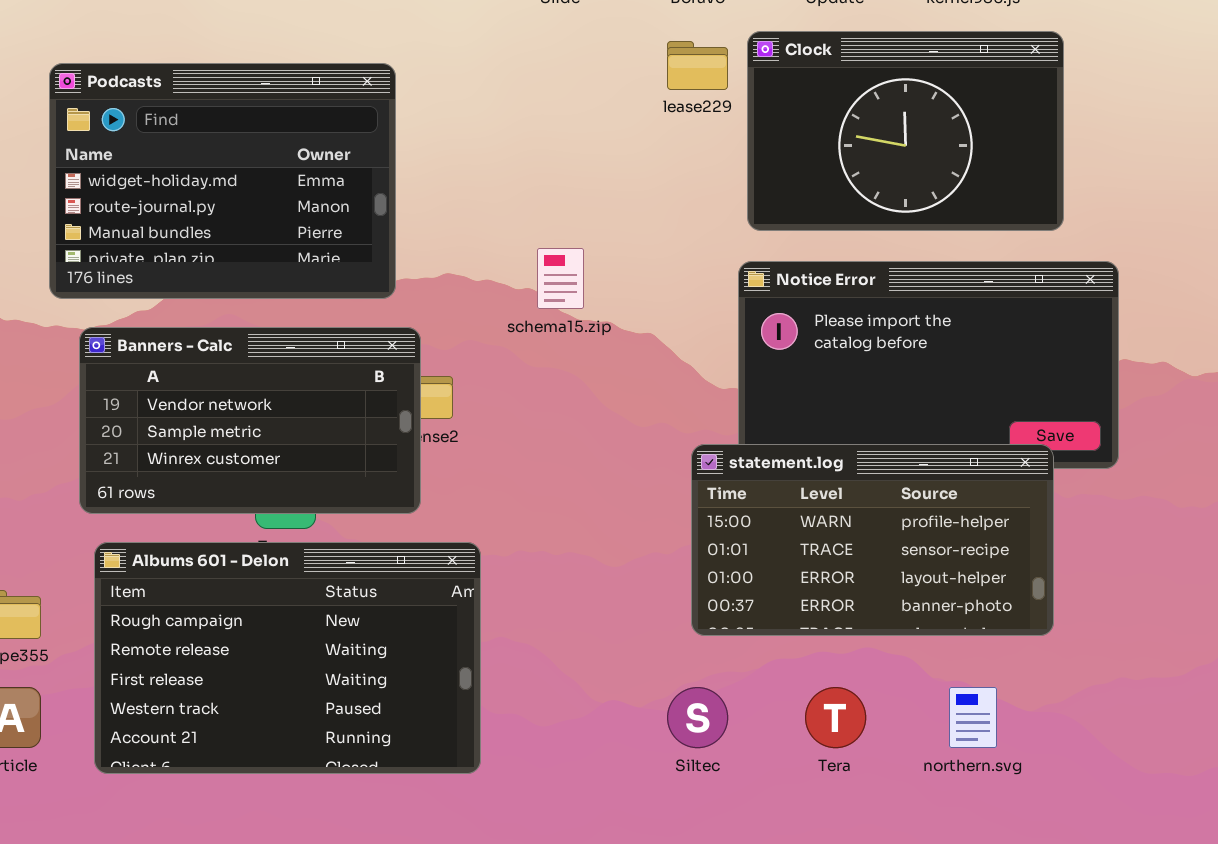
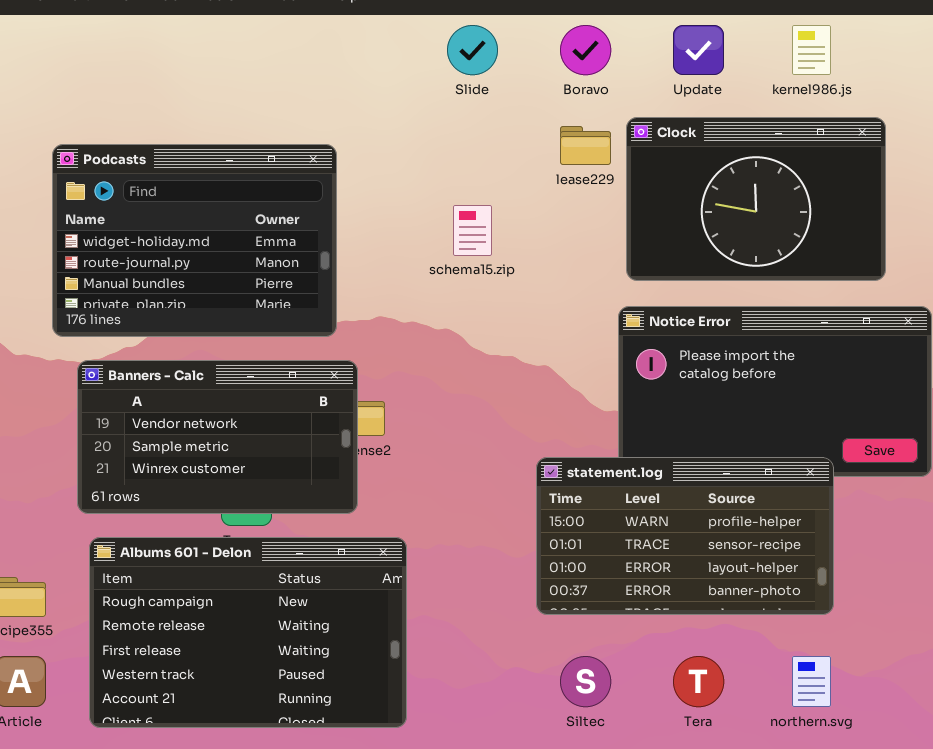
schema15.zip: [537,248,584,309] -> [453,205,492,256], moved
statement.log: [691,444,1054,636] -> [536,457,834,615], moved

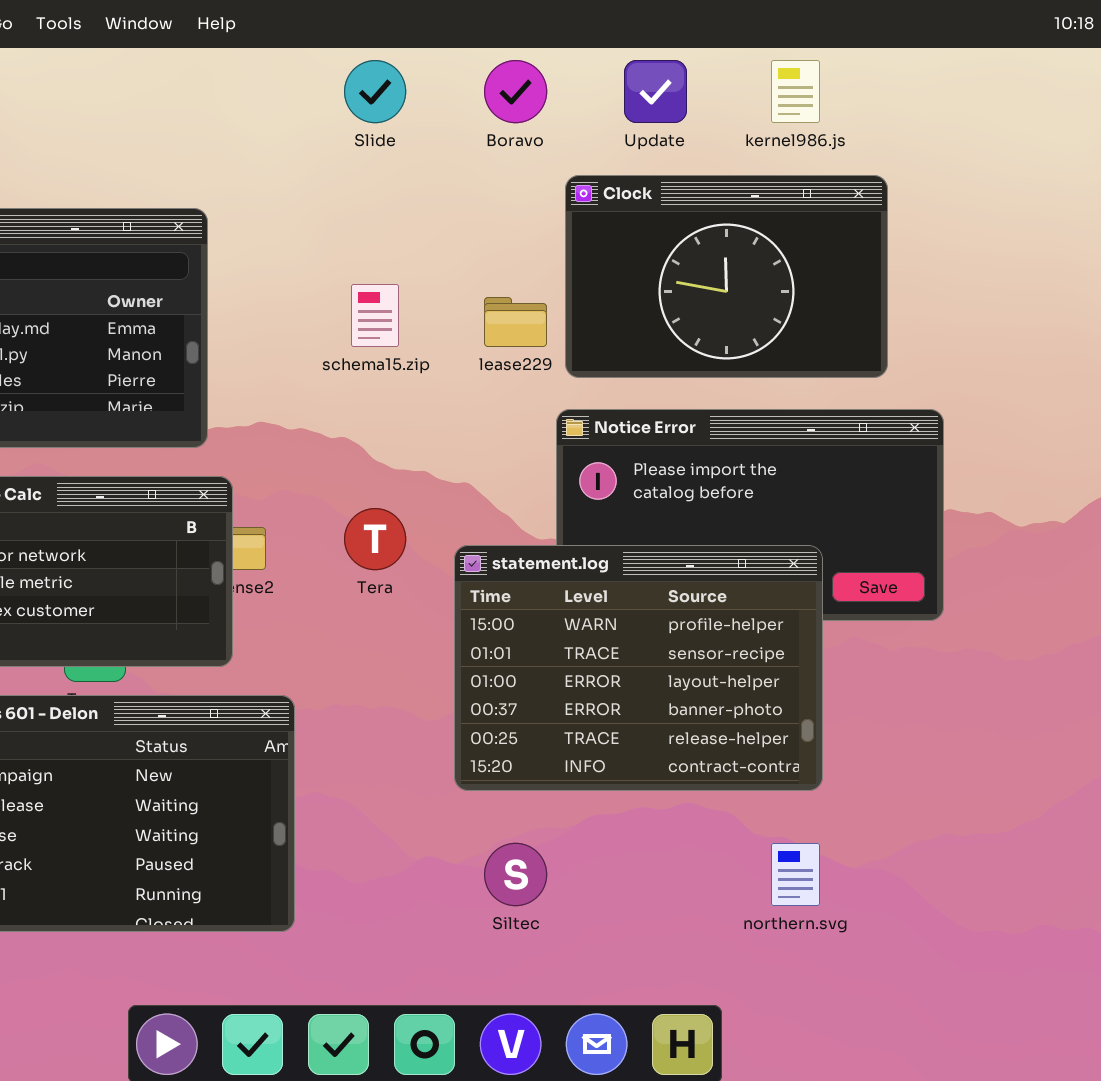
lease229: [560,126,611,165] -> [484,297,547,347], moved
statement.log: [536,457,834,615] -> [454,545,823,791], resized
Tera: [673,656,724,707] -> [344,508,406,570], moved

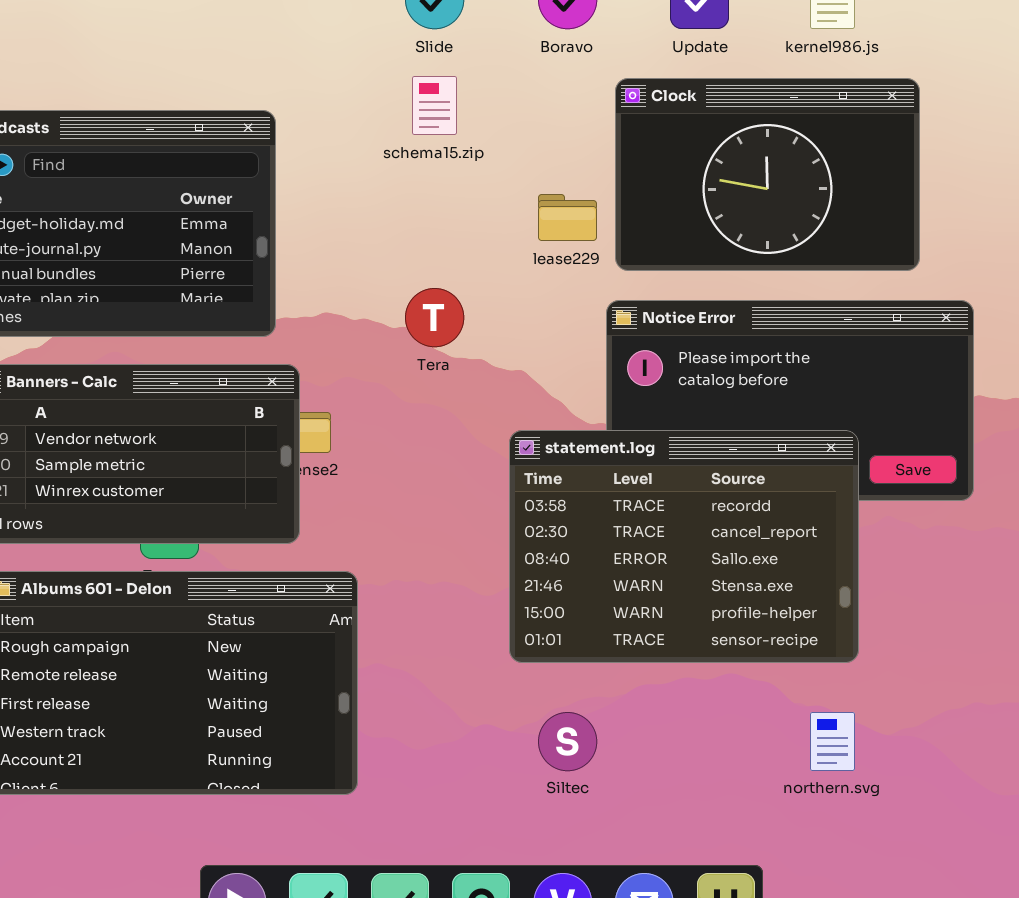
schema15.zip: [351,284,399,347] -> [412,76,457,135], moved
Tera: [344,508,406,570] -> [405,288,464,347], moved
statement.log: [454,545,823,791] -> [509,430,859,663], scrolled up 4 rows

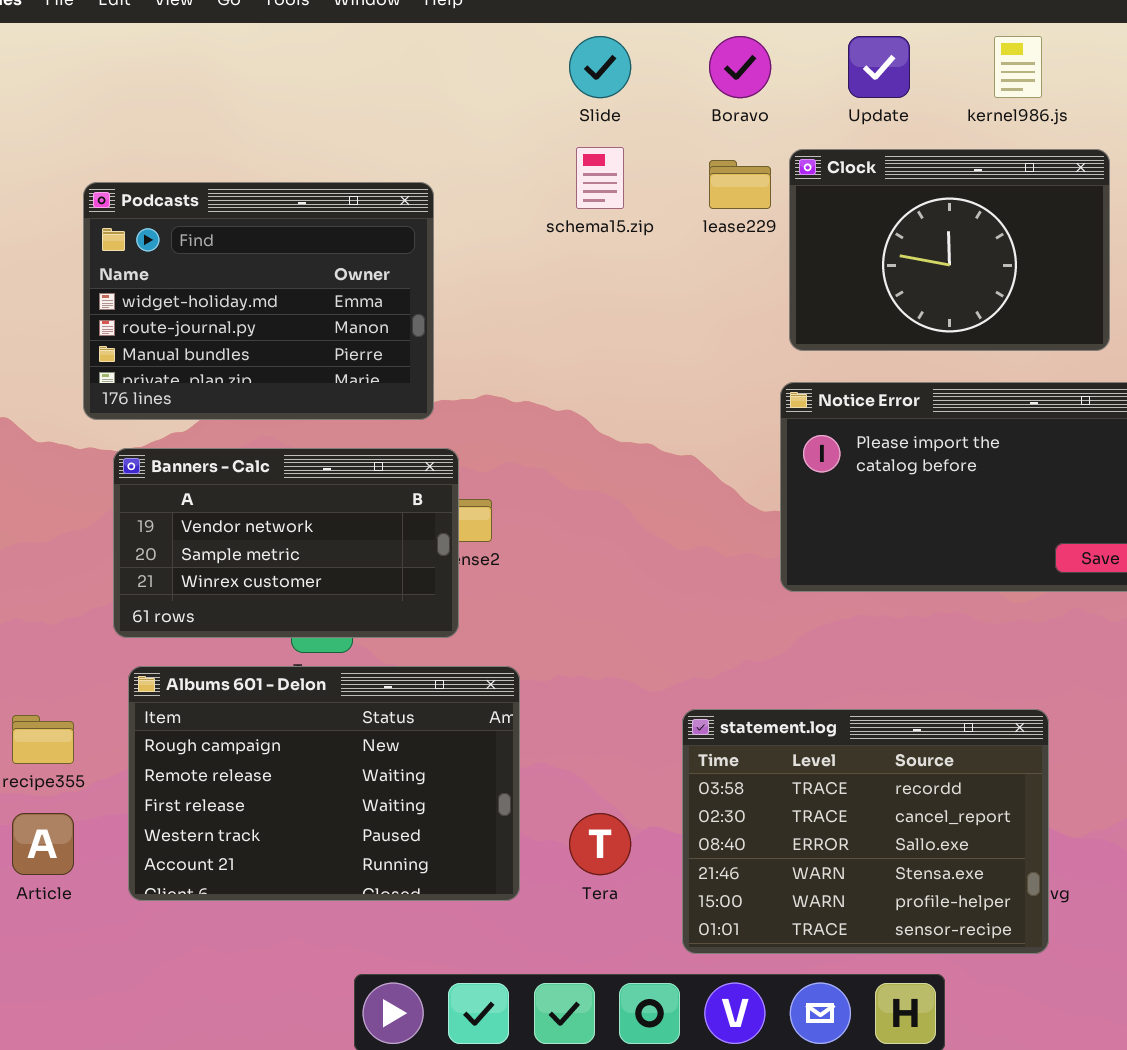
lease229: [538,194,597,241] -> [709,160,771,209], moved
Tera: [405,288,464,347] -> [569,813,631,875], moved
statement.log: [509,430,859,663] -> [682,709,1049,954], moved

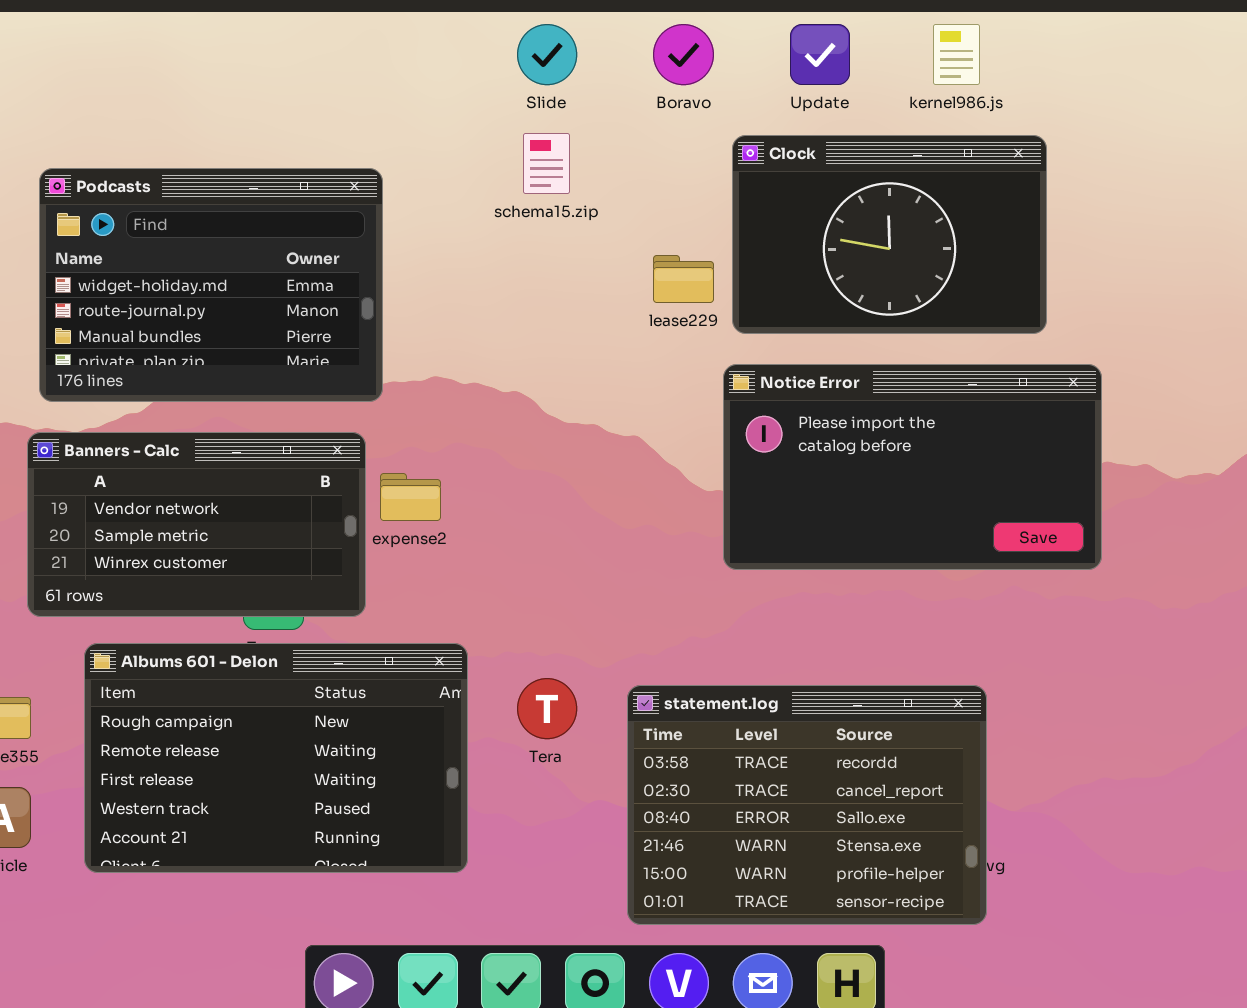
lease229: [709,160,771,209] -> [653,255,714,303], moved
Banners - Calc: [113,448,459,638] -> [27,432,366,617], moved
Tera: [569,813,631,875] -> [517,678,577,739], moved

